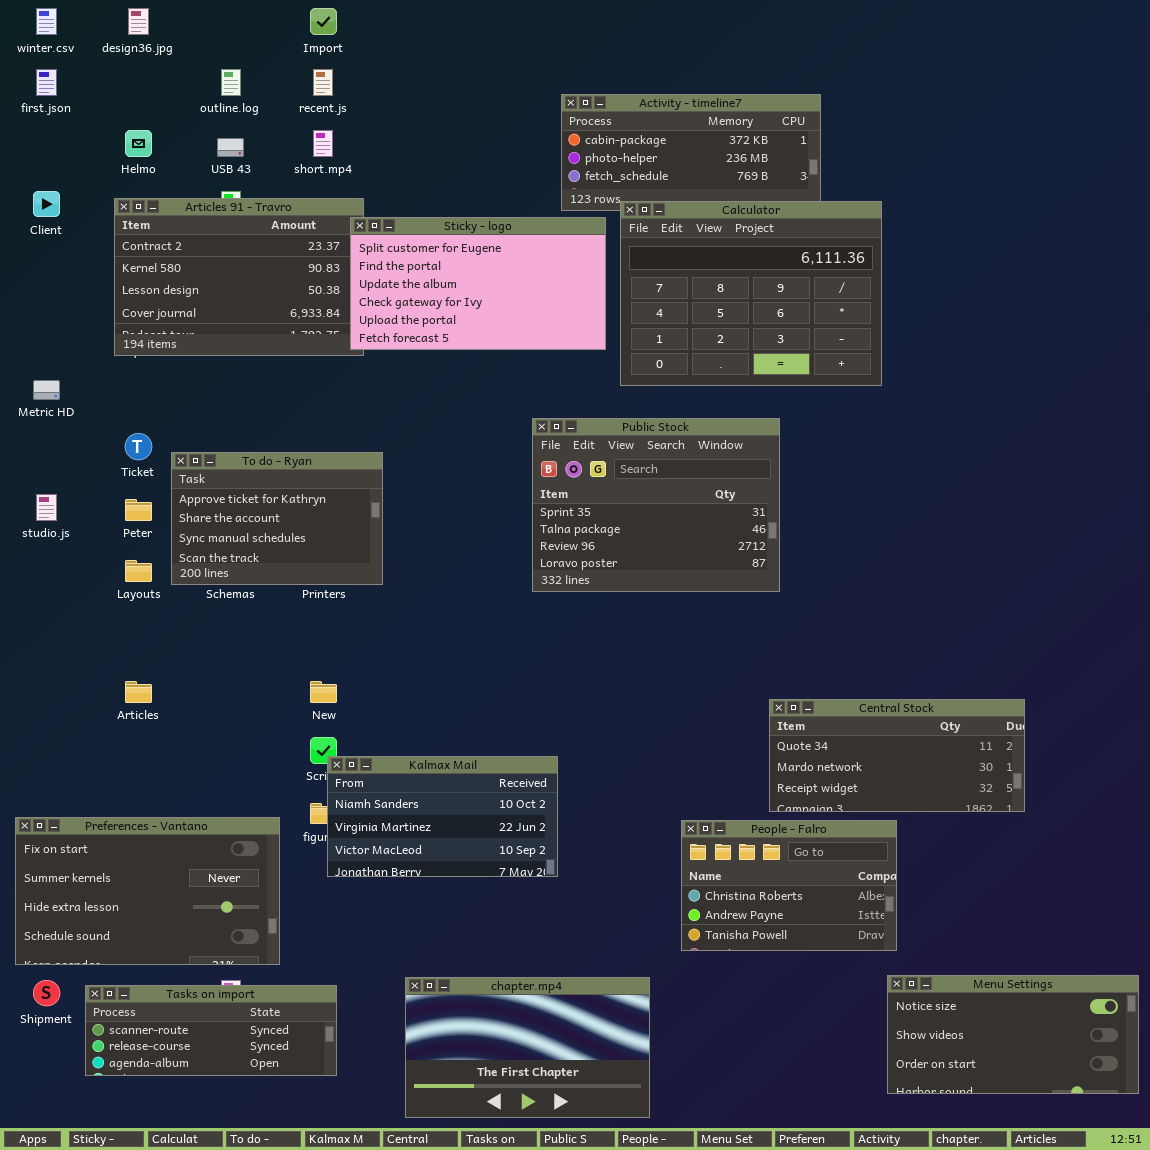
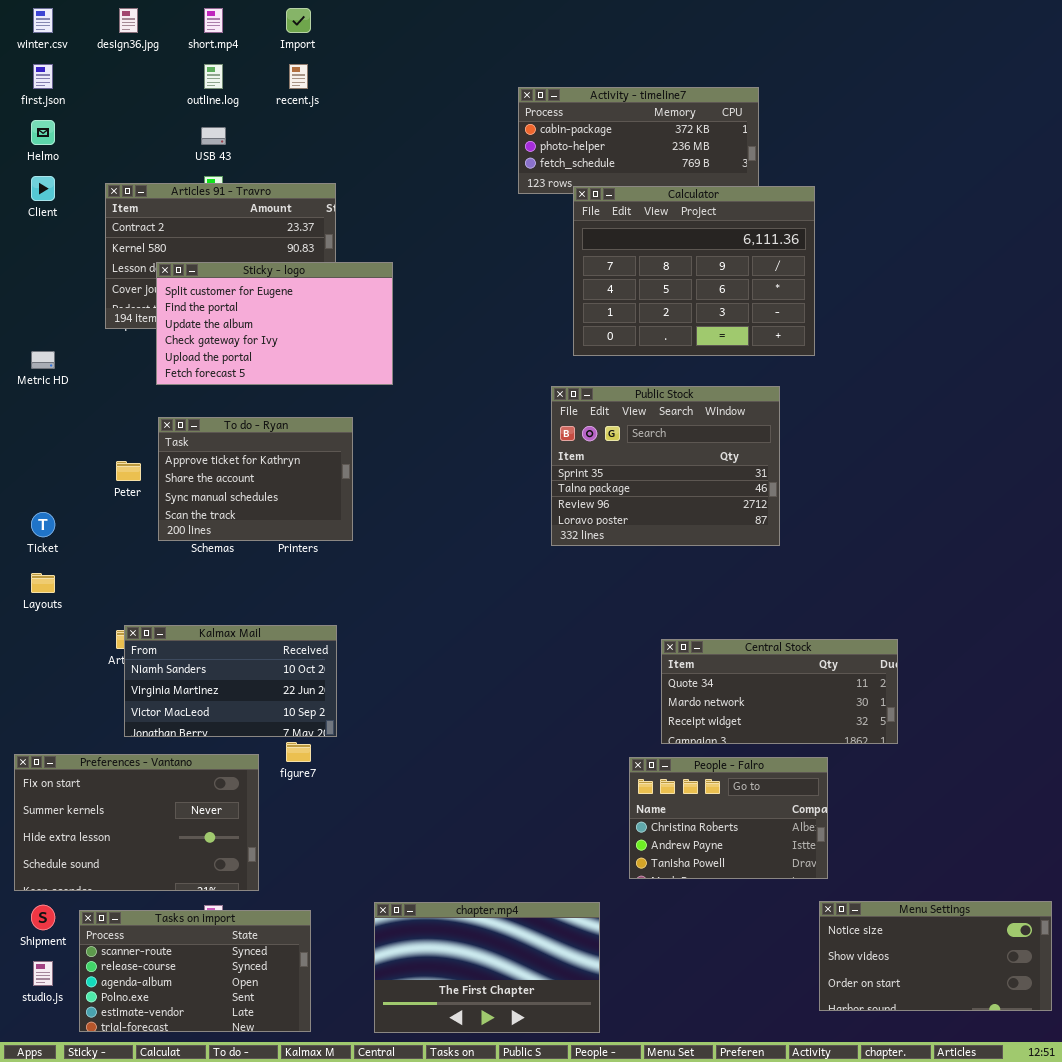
Helmo: [125,130,152,157] -> [31,120,55,145], moved
short.mp4: [313,130,333,157] -> [204,8,223,33], moved
Sticky - logo: [350,217,606,350] -> [156,262,393,385], moved
Public Stock: [532,418,780,592] -> [551,386,780,546], moved
Ticket: [125,433,152,460] -> [31,512,55,537], moved
studio.js: [36,494,57,521] -> [33,961,53,986], moved
Layouts: [125,560,152,582] -> [31,573,55,593], moved
Central Stock: [769,699,1025,812] -> [661,639,898,744], moved
Kalmax Mail: [327,756,558,877] -> [124,625,337,737], moved
Tasks on import: [85,985,337,1076] -> [79,910,311,1032], resized

